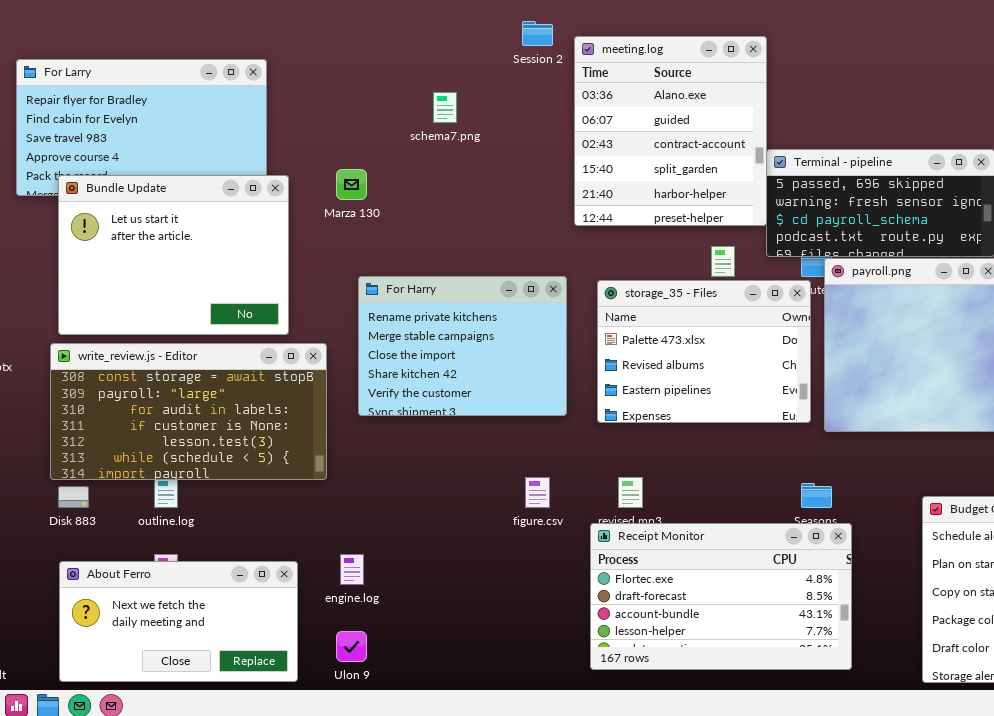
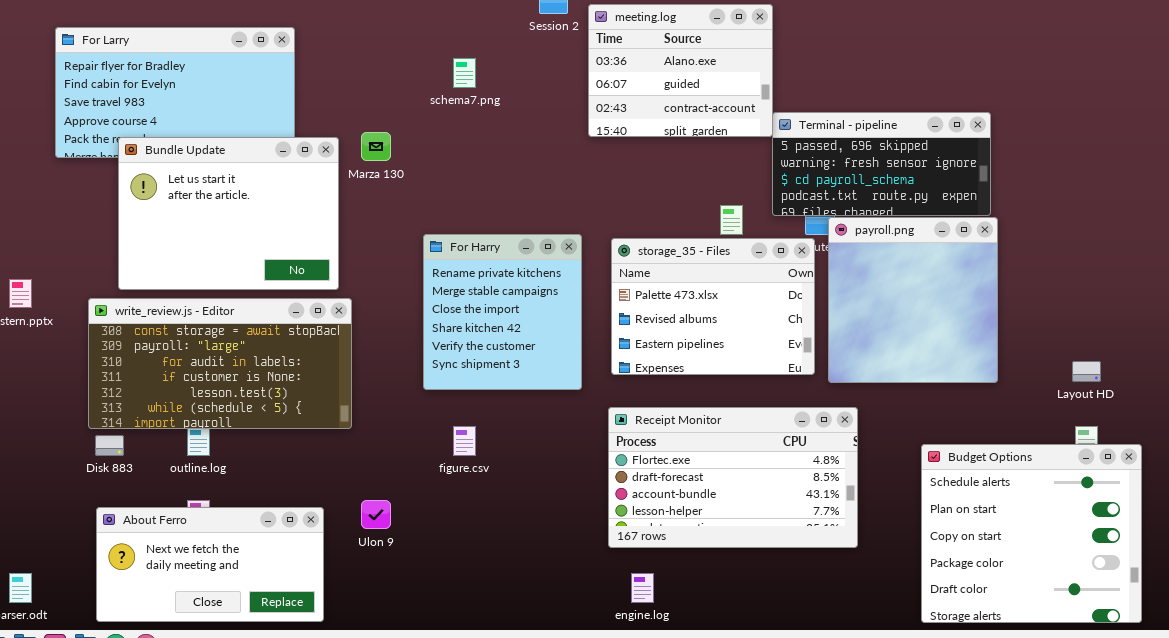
meeting.log: [574,36,767,226] -> [588,4,773,137], resized
Bundle Update: [58,175,289,335] -> [118,137,339,290], moved
For Harry: [358,276,567,416] -> [423,234,582,390], resized
figure.csv: [525,477,550,508] -> [453,426,476,456], moved
Receipt Monitor: [590,523,852,670] -> [608,407,858,548], moved
engine.log: [340,554,364,585] -> [631,573,654,603], moved
Ulon 9: [336,631,367,662] -> [361,500,391,529], moved

